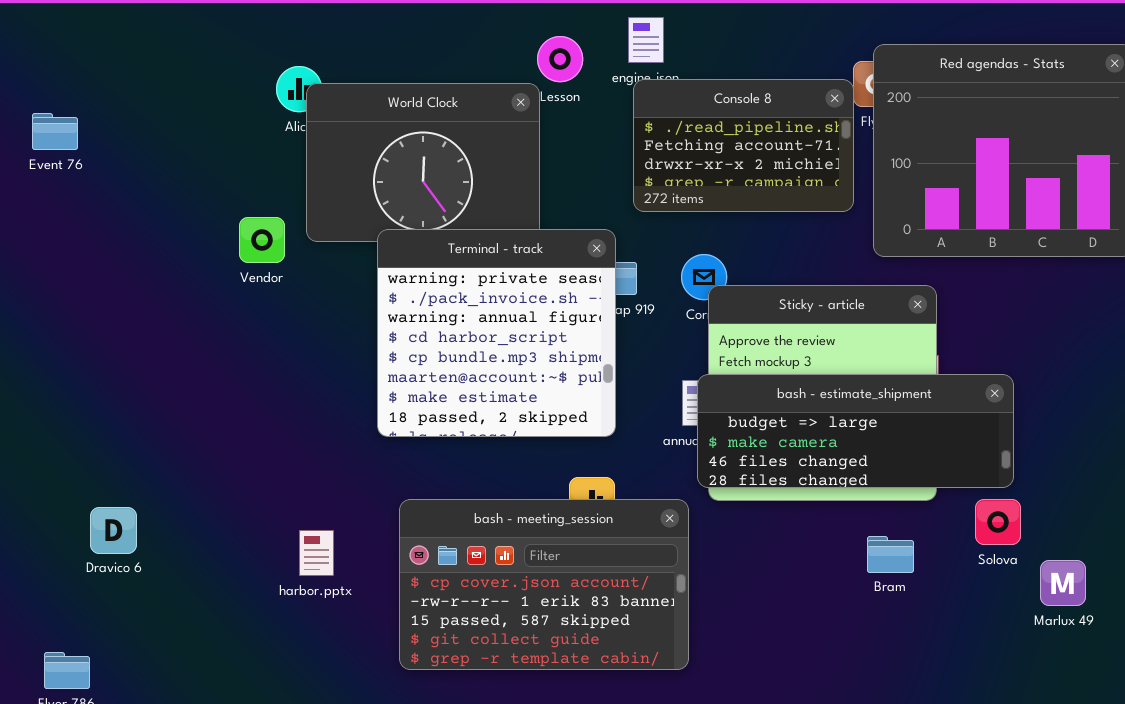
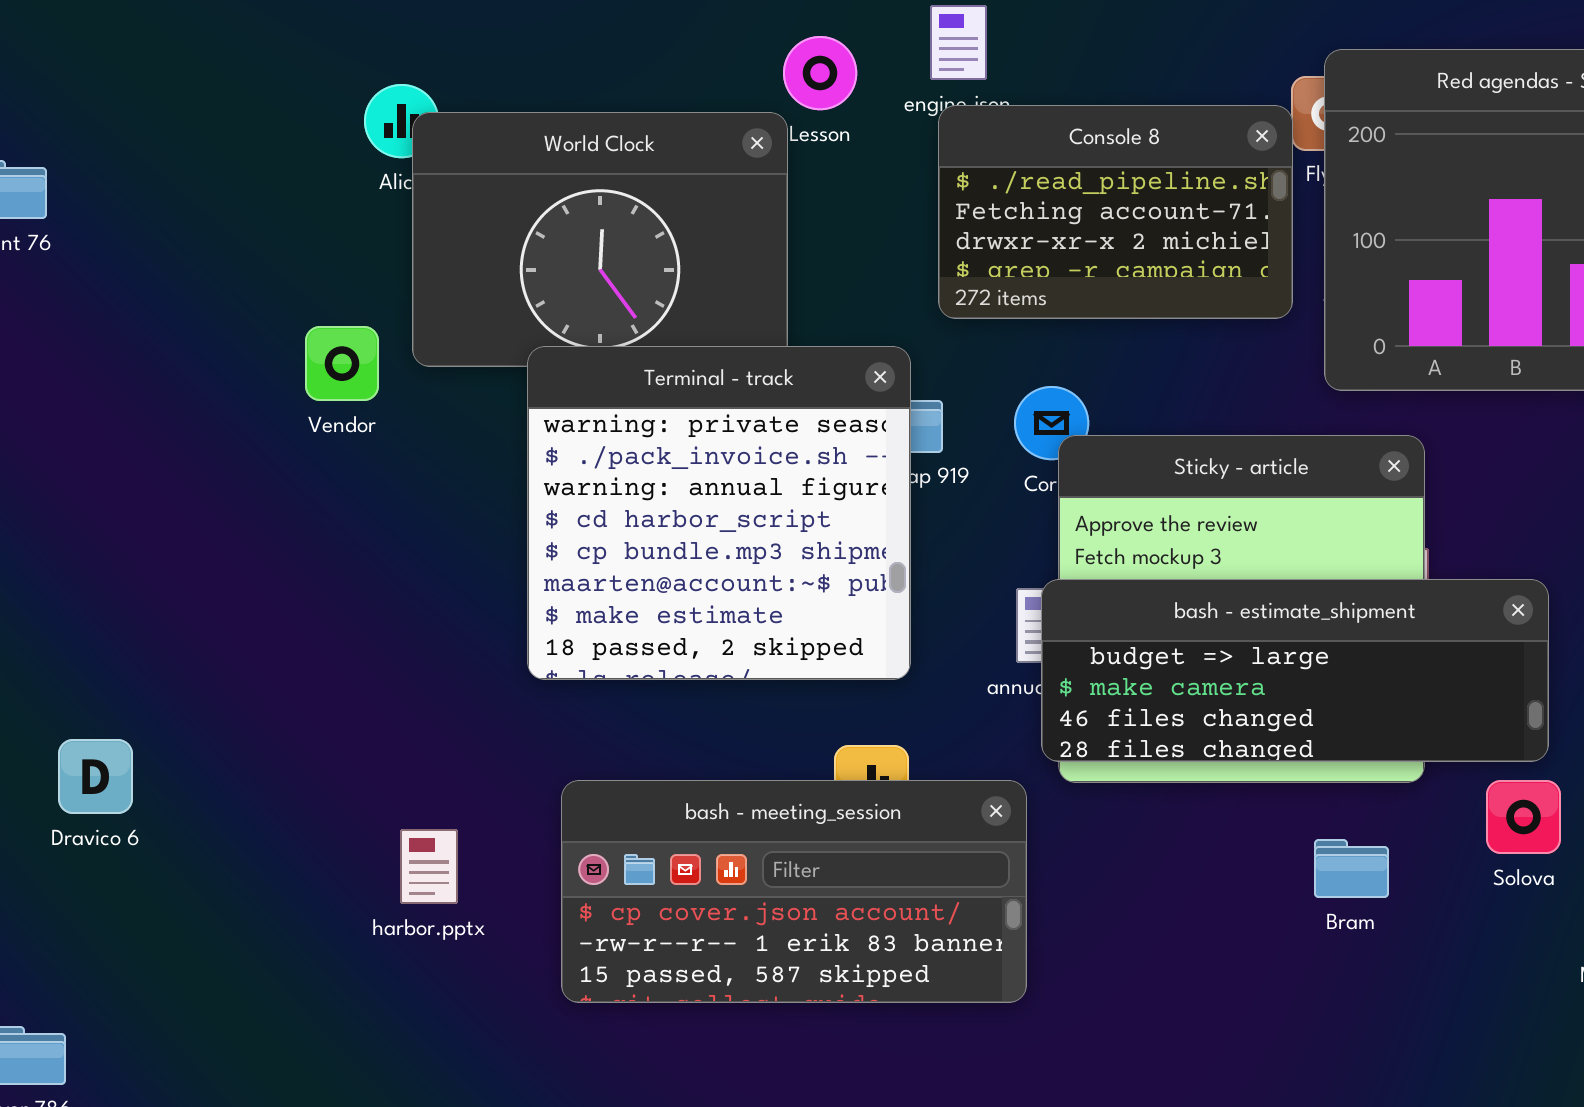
bash - meeting_session: [399,499,689,670] -> [561,780,1027,1003], resized
Dravico 6: [90,507,137,554] -> [58,739,133,814], moved

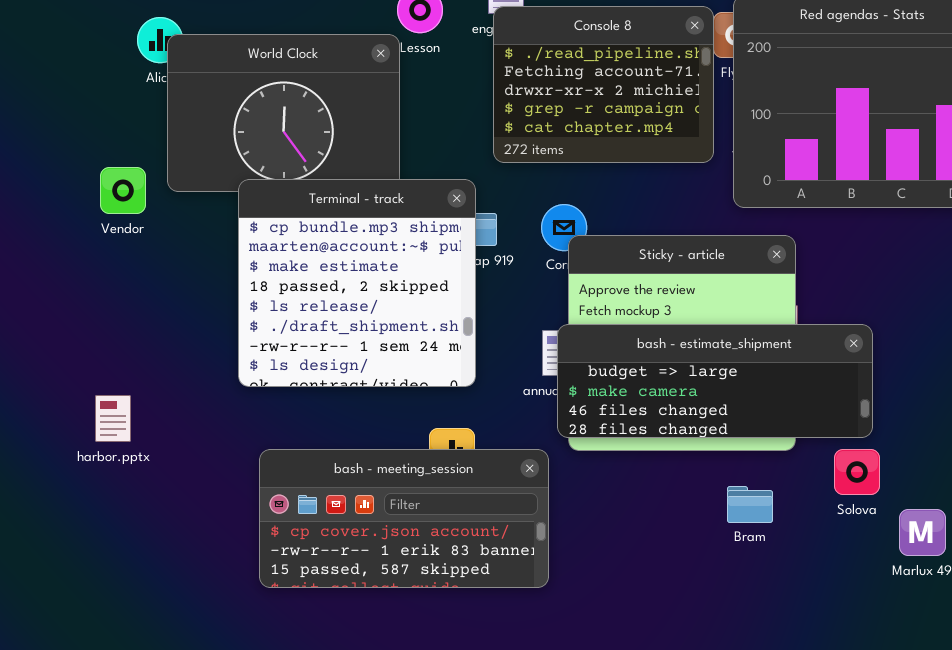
Console 8: [938,105,1293,319] -> [493,6,714,163], resized
Terminal - track: [527,346,911,680] -> [238,179,476,387], scrolled down 4 rows
harbor.pptx: [400,829,458,904] -> [95,395,131,442], moved

